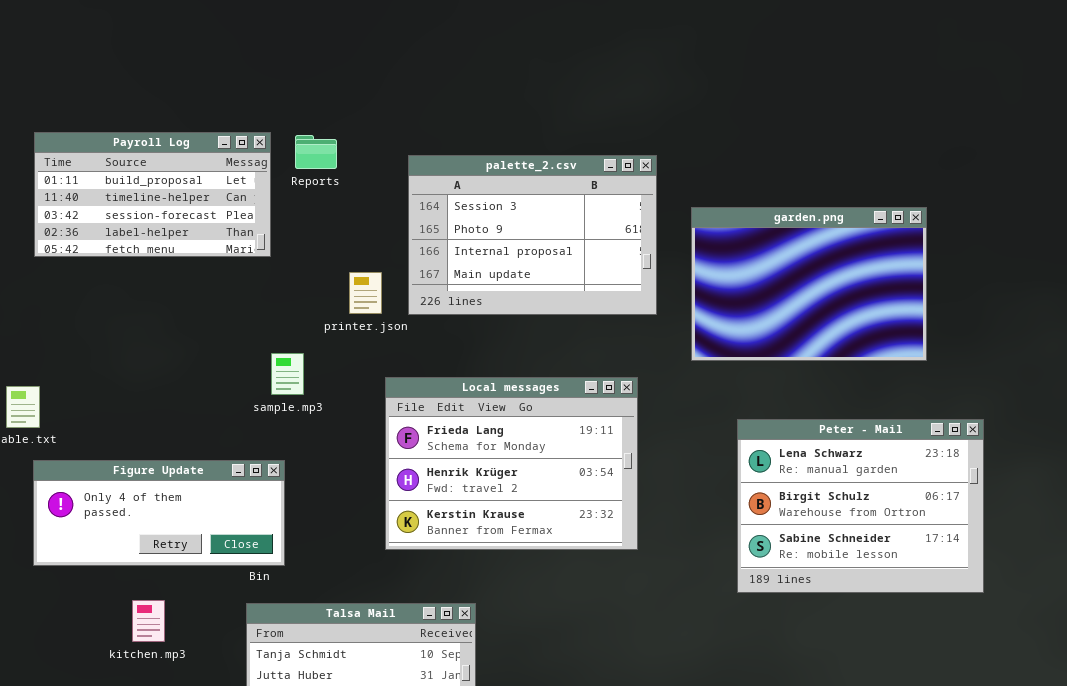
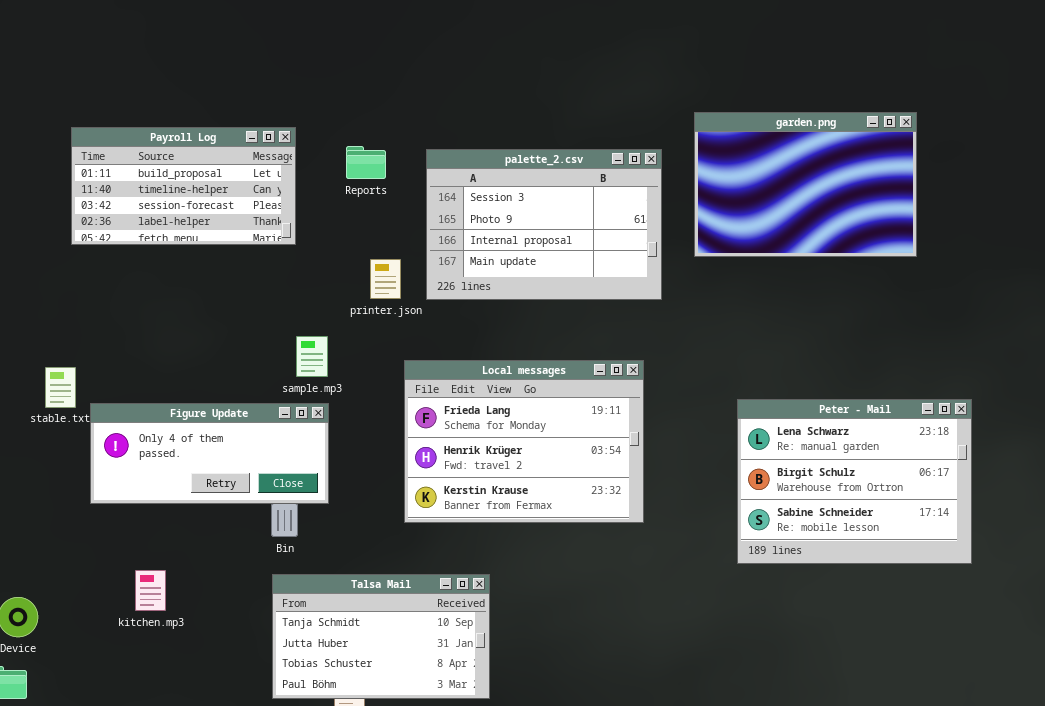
Reports: [295,135,337,169] -> [346,146,386,179], moved
garden.png: [691,207,927,361] -> [694,112,917,257], moved
Figure Update: [33,460,285,566] -> [90,403,329,504], moved
kitchen.mp3: [132,600,165,642] -> [135,570,166,611], moved

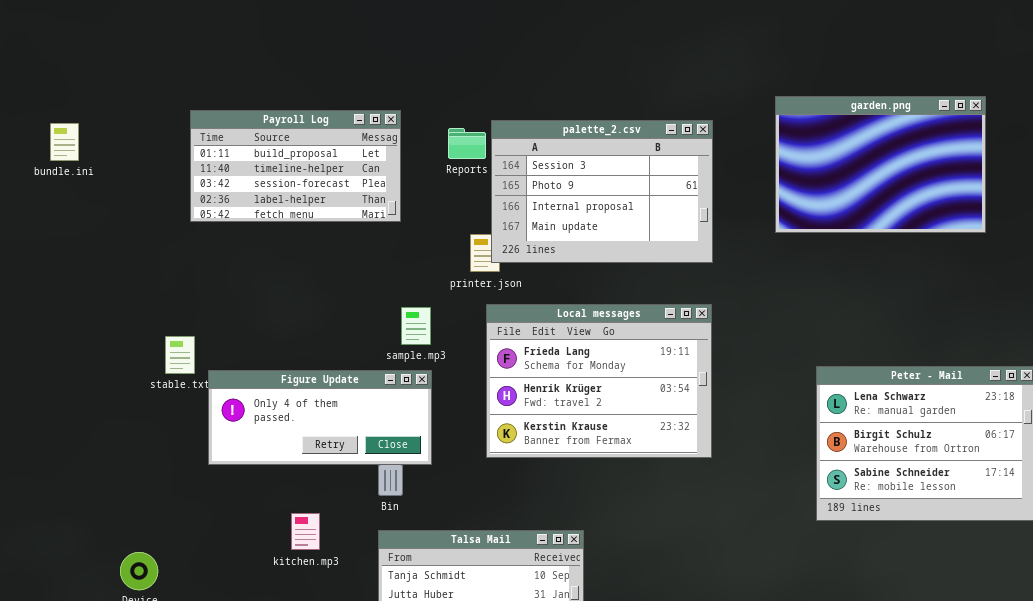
palette_2.csv: [426,149,662,300] -> [491,120,713,263], moved
Local messages: [404,360,644,523] -> [486,304,712,458], moved
kitchen.mp3: [135,570,166,611] -> [291,513,320,550], moved

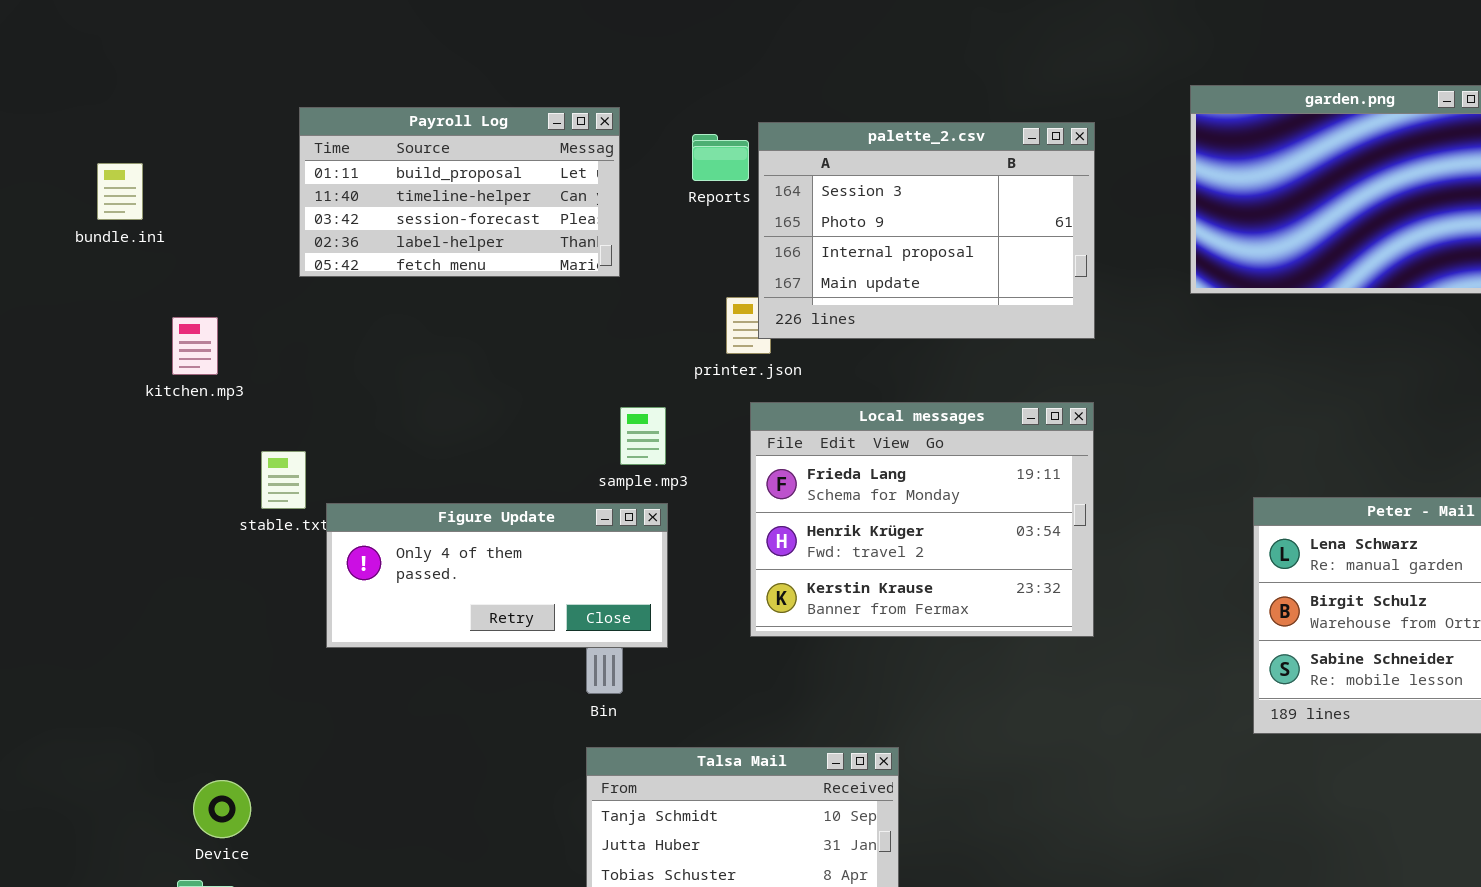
bundle.ini: [50,123,79,161] -> [97,163,143,220], moved
kitchen.mp3: [291,513,320,550] -> [172,317,218,375], moved

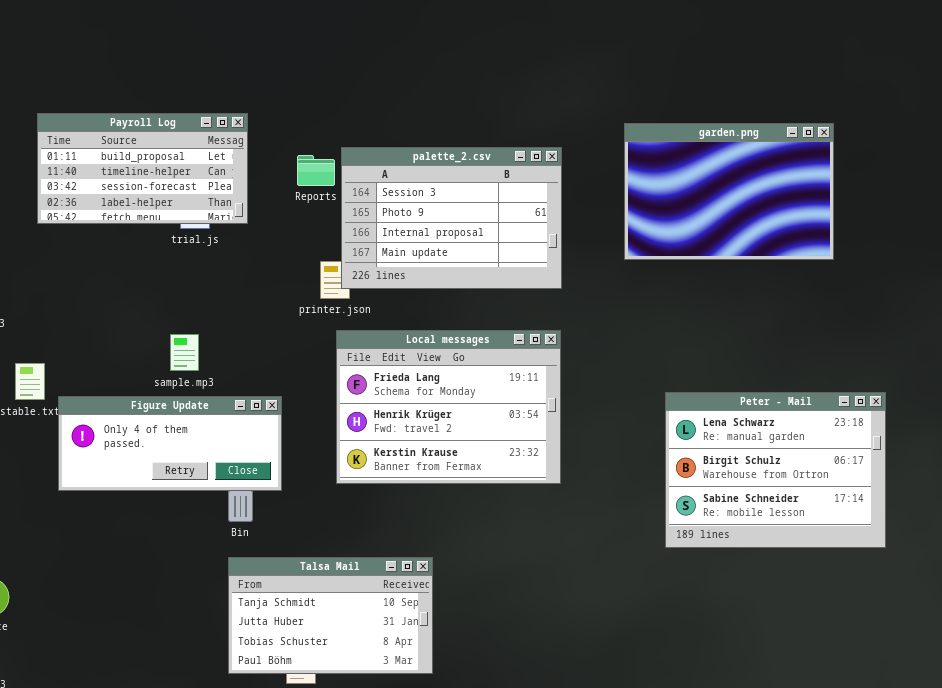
Payroll Log: [299,107,620,277] -> [37,113,248,224], moved
sample.mp3: [620,407,666,465] -> [170,334,199,371], moved

